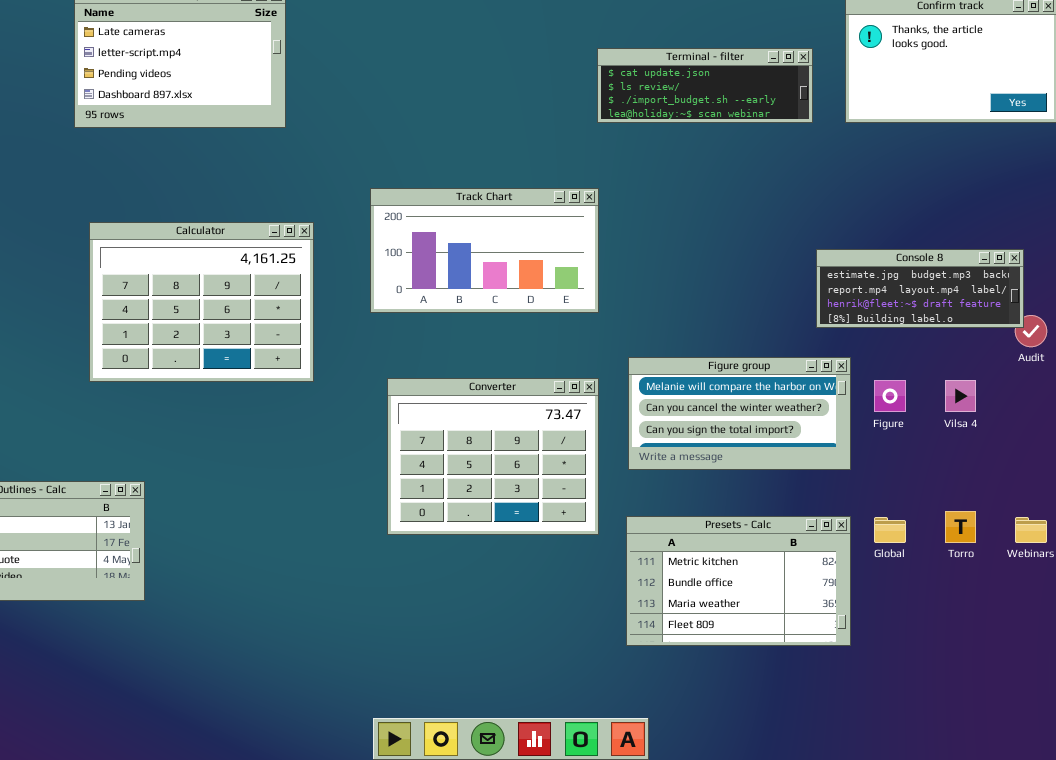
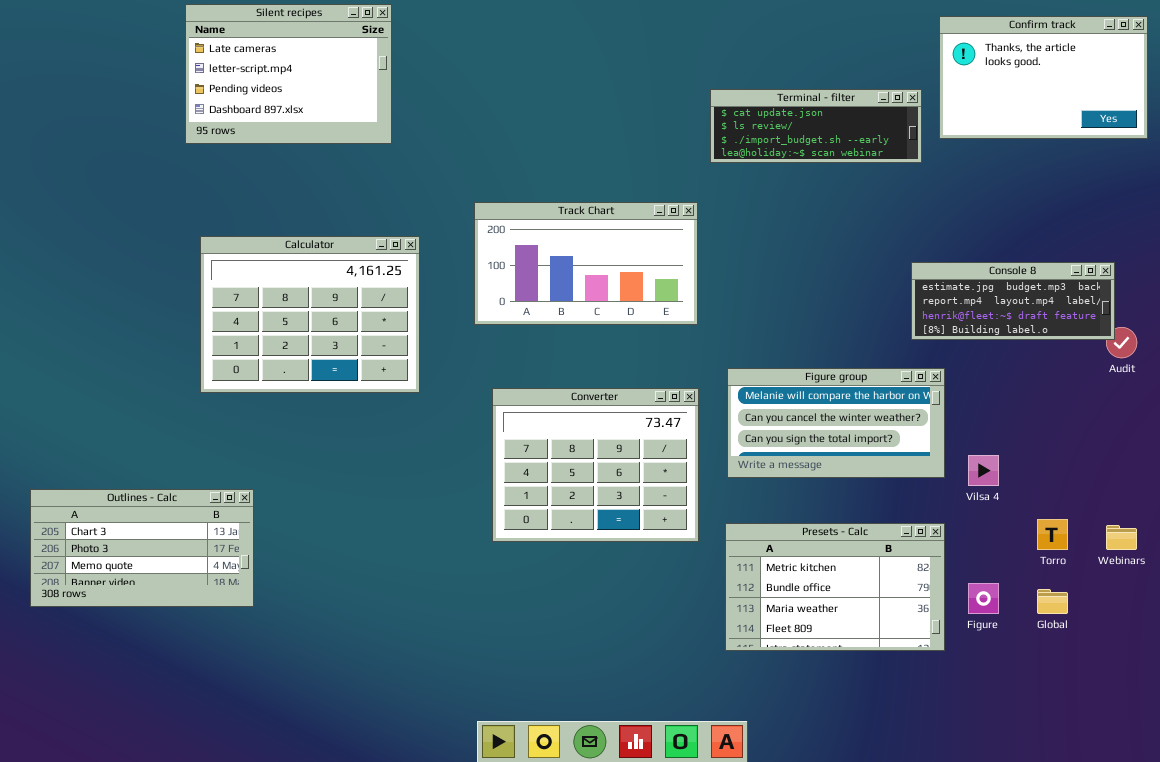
Terminal - filter: [597,48,813,123] -> [710,89,922,163], moved
Figure: [874,380,906,412] -> [968,583,999,614], moved
Vilsa 4: [945,380,976,412] -> [968,455,999,486], moved
Global: [874,517,906,543] -> [1037,589,1068,614], moved

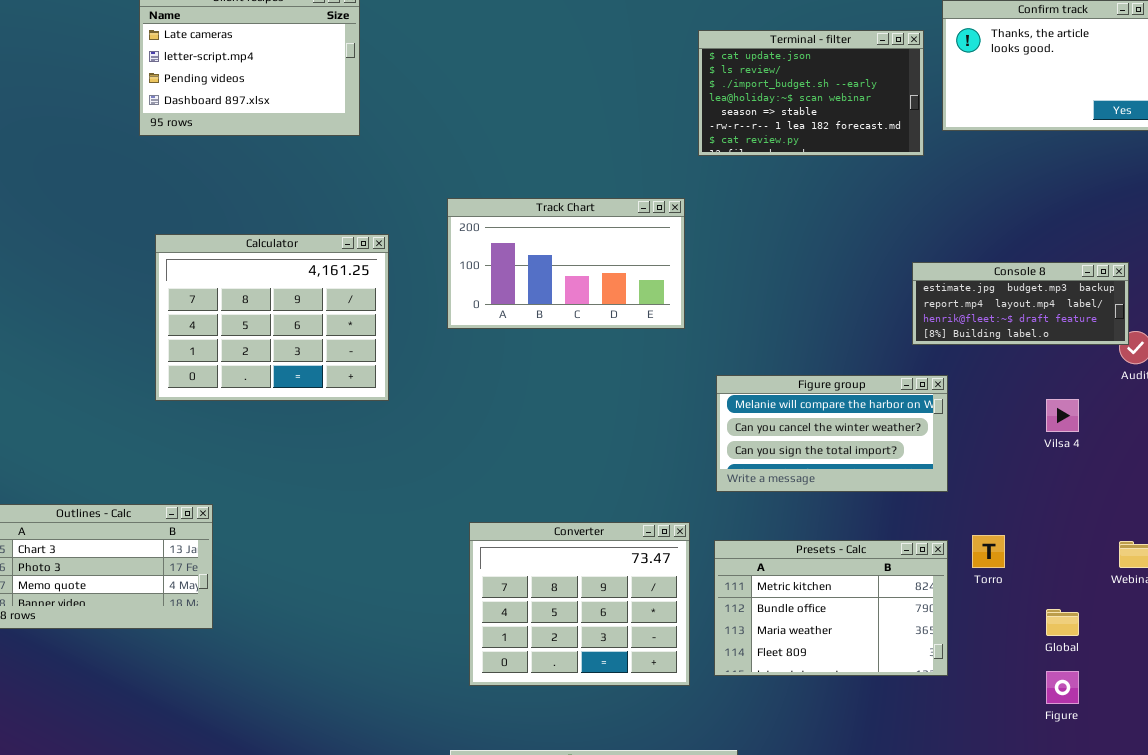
Terminal - filter: [710,89,922,163] -> [698,30,924,156], resized
Converter: [492,388,699,542] -> [469,522,690,686], moved
Vilsa 4: [968,455,999,486] -> [1046,399,1079,432], moved
Torro: [1037,519,1068,550] -> [972,535,1005,568], moved
Figure: [968,583,999,614] -> [1046,671,1079,704], moved

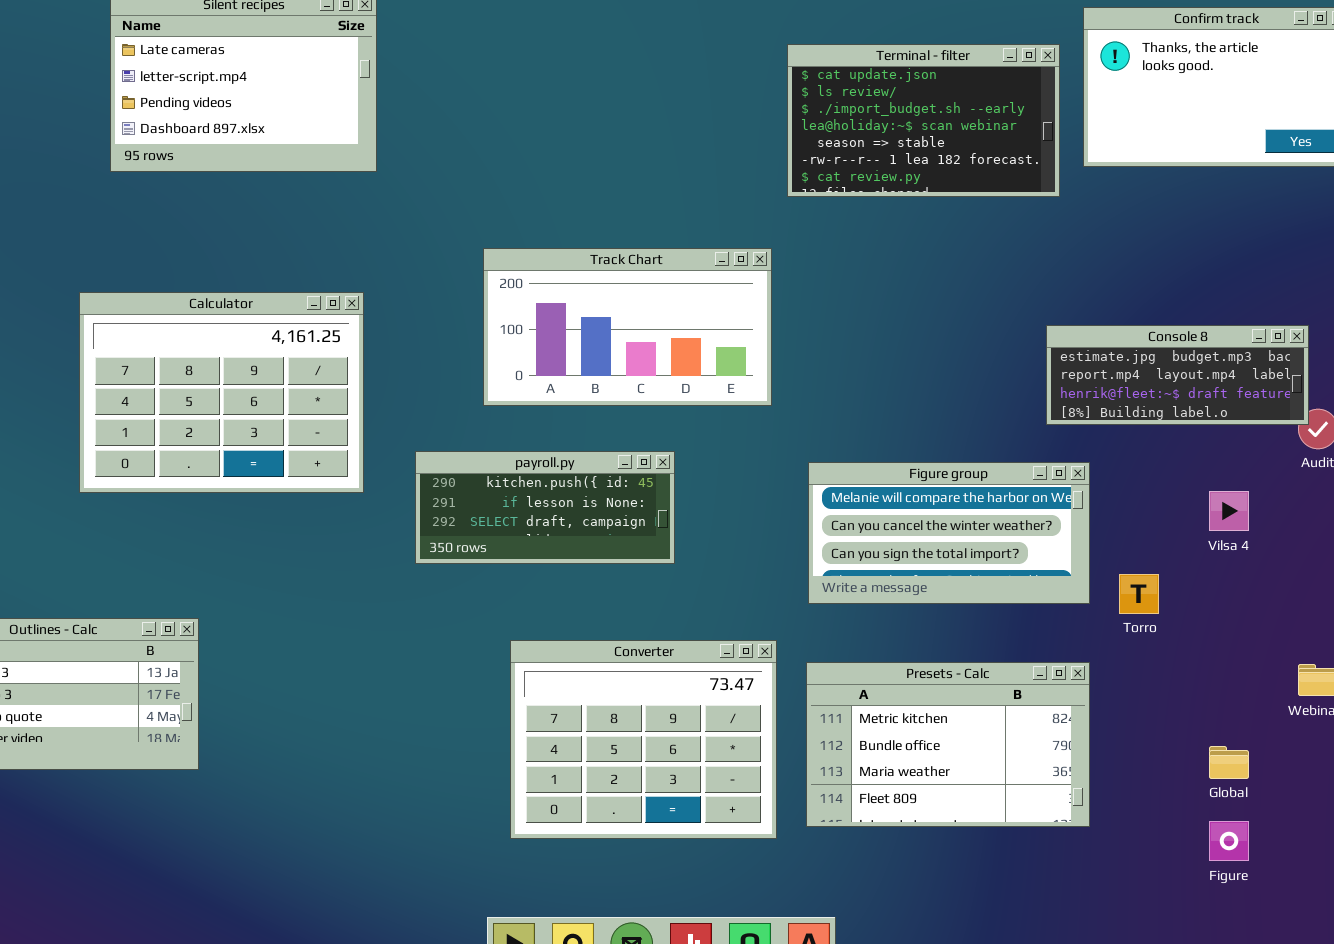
Calculator: [155,234,389,401] -> [79,292,364,493], moved
payroll.py: none -> [415,451,675,564], opened
Torro: [972,535,1005,568] -> [1119,574,1159,614], moved

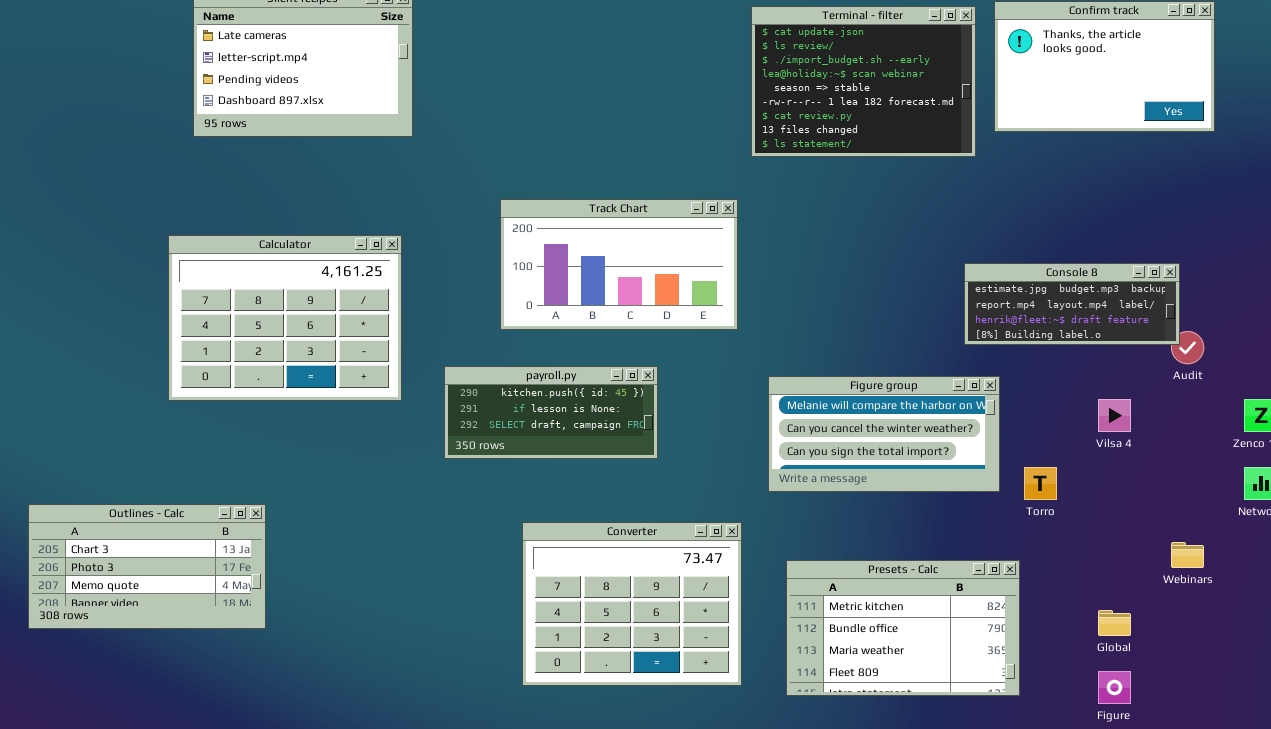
Terminal - filter: [787,44,1060,197] -> [751,6,976,157], resized
Presets - Calc: [806,662,1090,827] -> [786,560,1020,696], moved

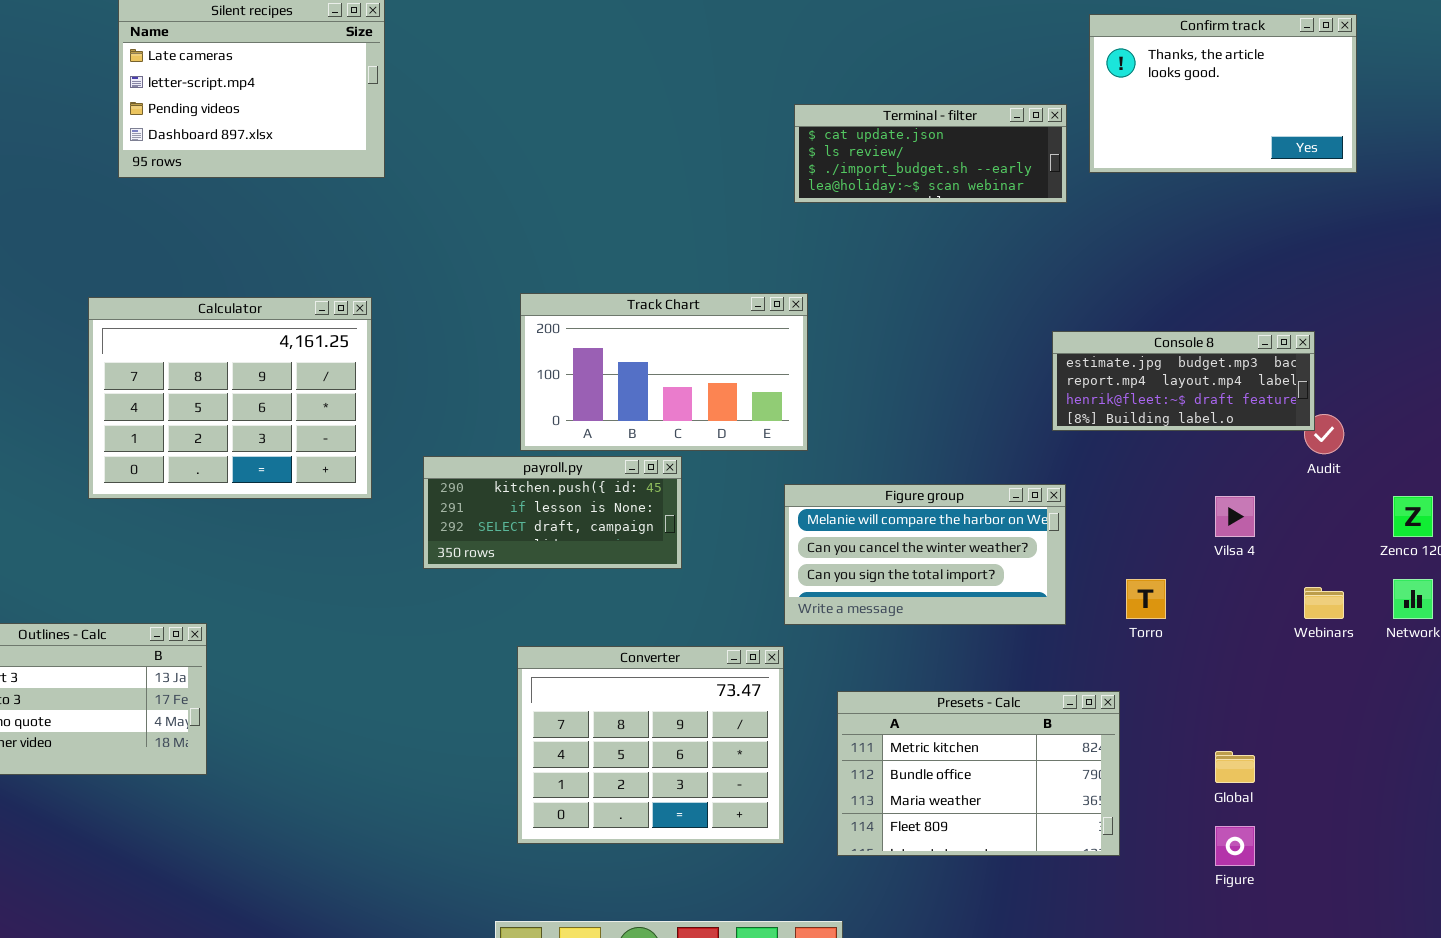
Terminal - filter: [751,6,976,157] -> [794,104,1067,203], resized
Track Chart: [500,199,738,330] -> [520,293,808,451], moved
Figure group: [768,376,1000,492] -> [784,484,1066,625], moved
Webinars: [1171,542,1204,568] -> [1304,587,1344,619], moved

